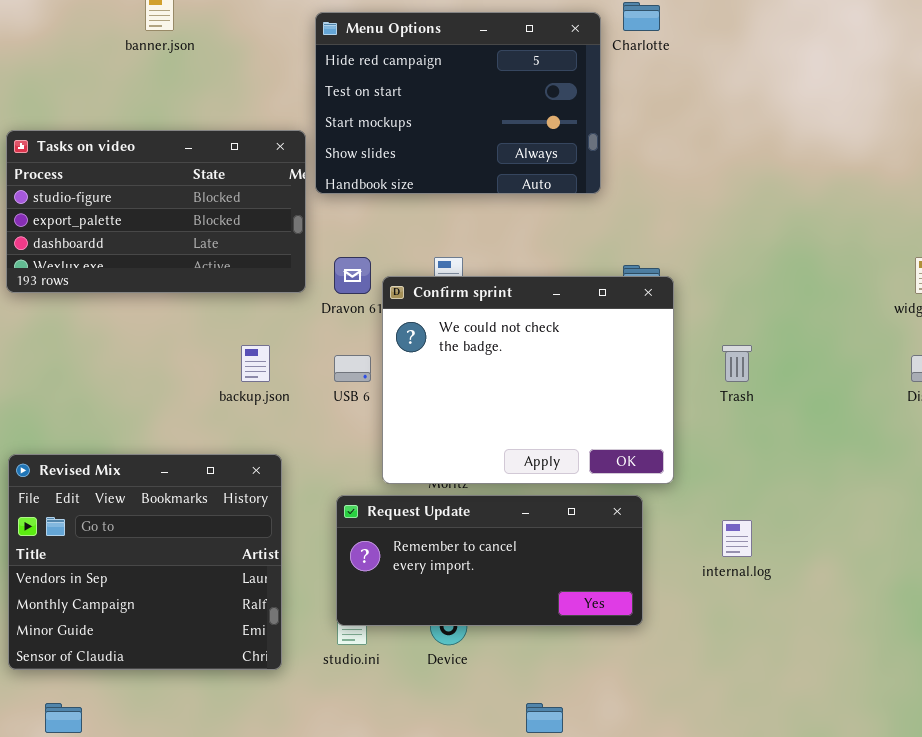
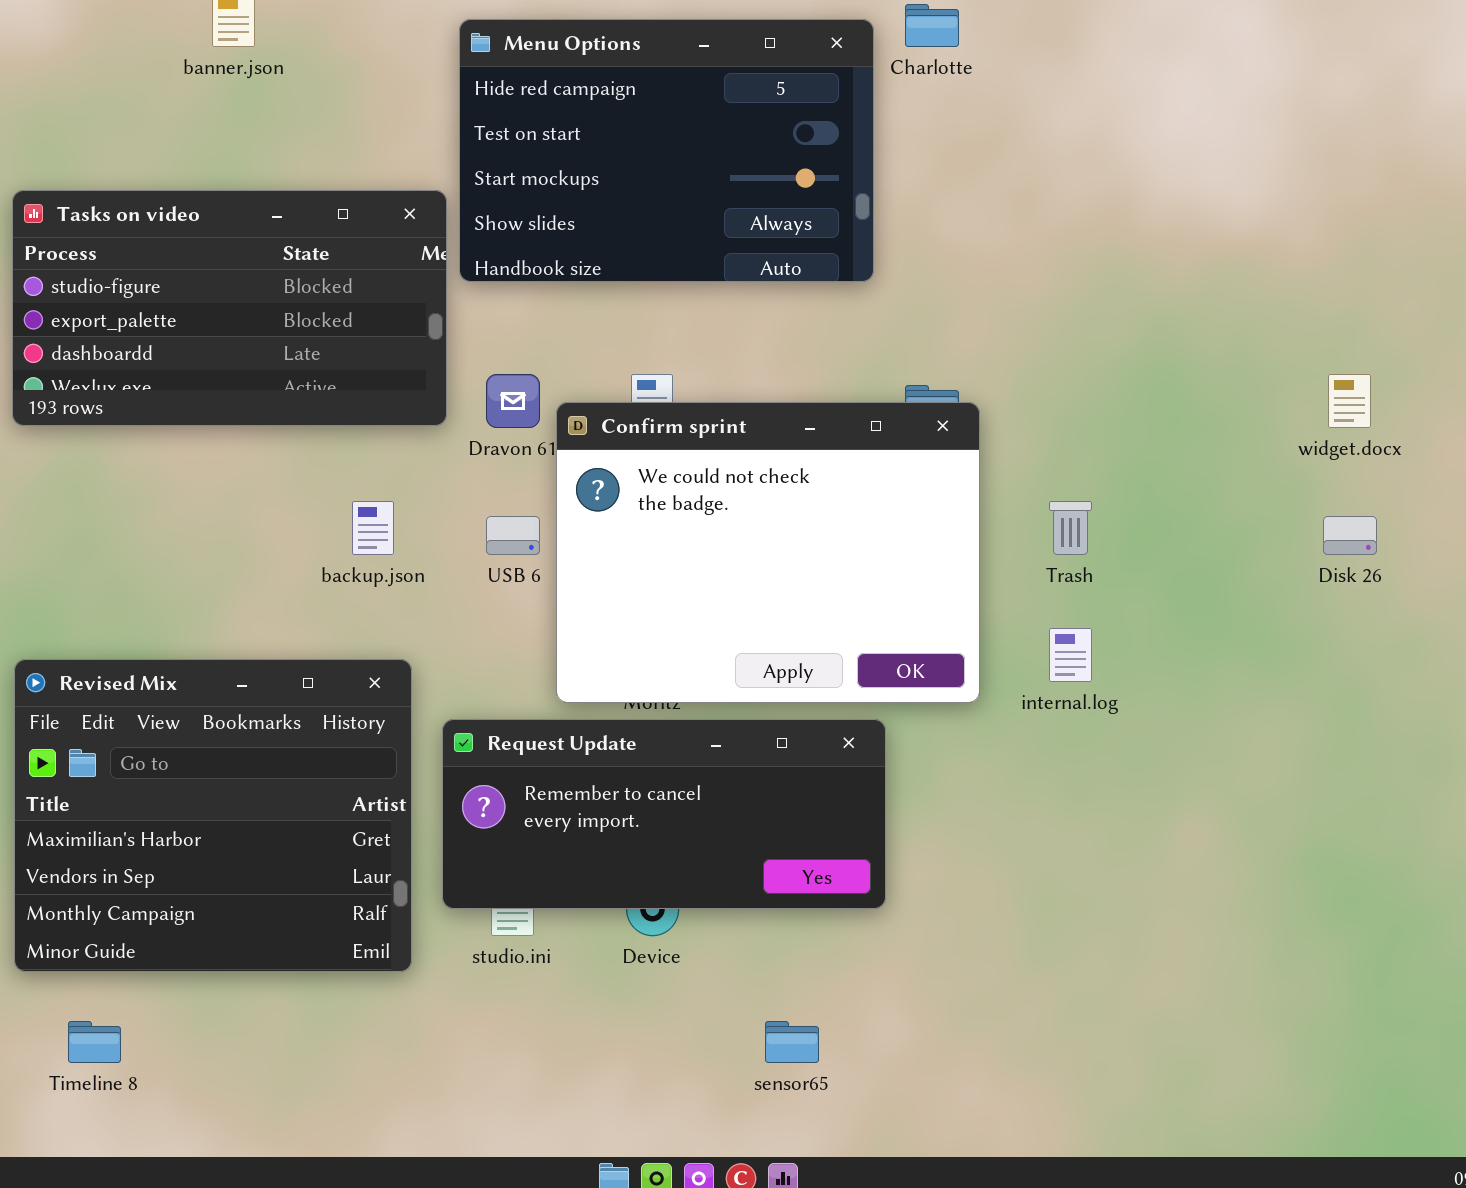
Revised Mix: [8,454,282,670] -> [14,659,412,972], scrolled up 1 row
Request Update: [336,495,643,626] -> [442,719,886,909], moved
internal.log: [722,520,752,557] -> [1049,628,1092,682], moved

